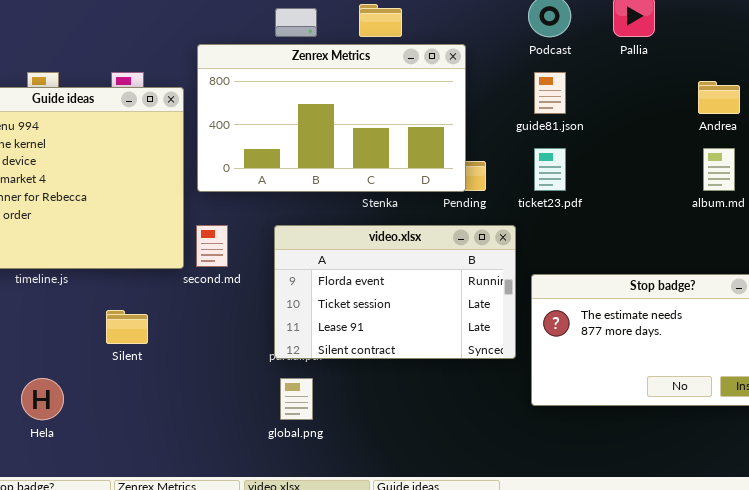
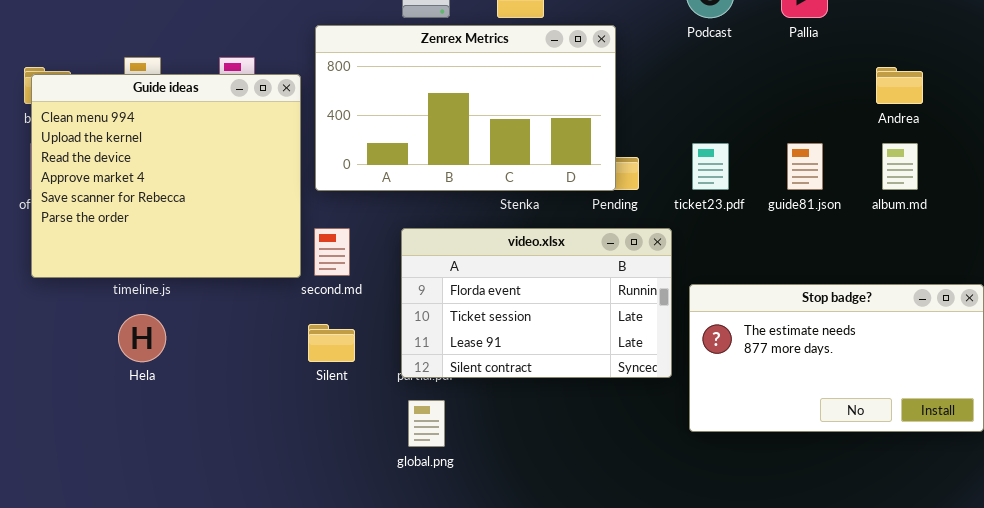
guide81.json: [534,72,566,114] -> [787,143,823,190], moved
Silent: [106,310,148,344] -> [308,324,355,362], moved
Hela: [21,378,64,420] -> [118,314,166,362], moved

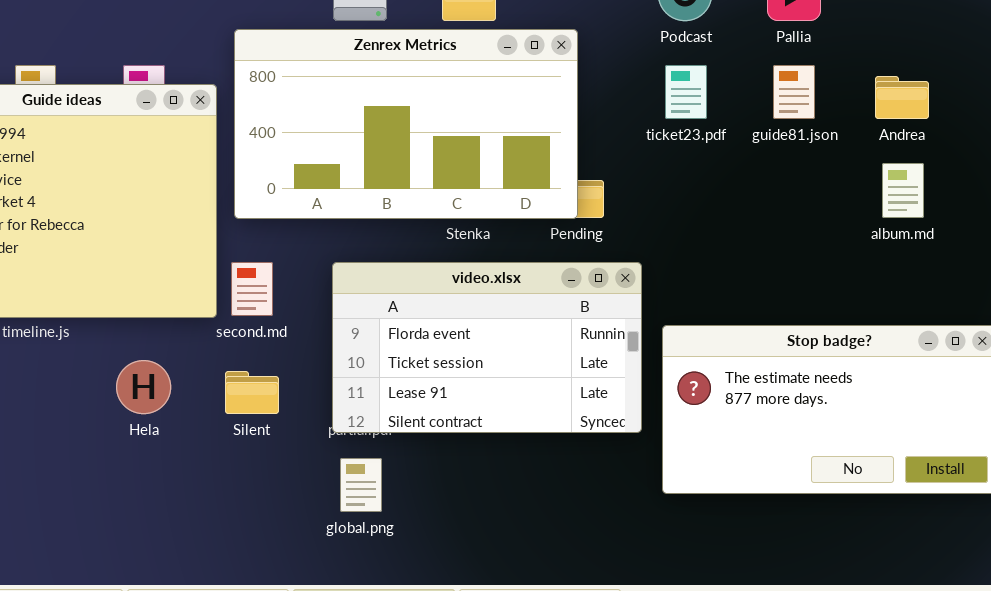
ticket23.pdf: [692,143,729,190] -> [665,65,707,119], moved
guide81.json: [787,143,823,190] -> [773,65,815,119], moved
Hela: [118,314,166,362] -> [116,360,171,414], moved

